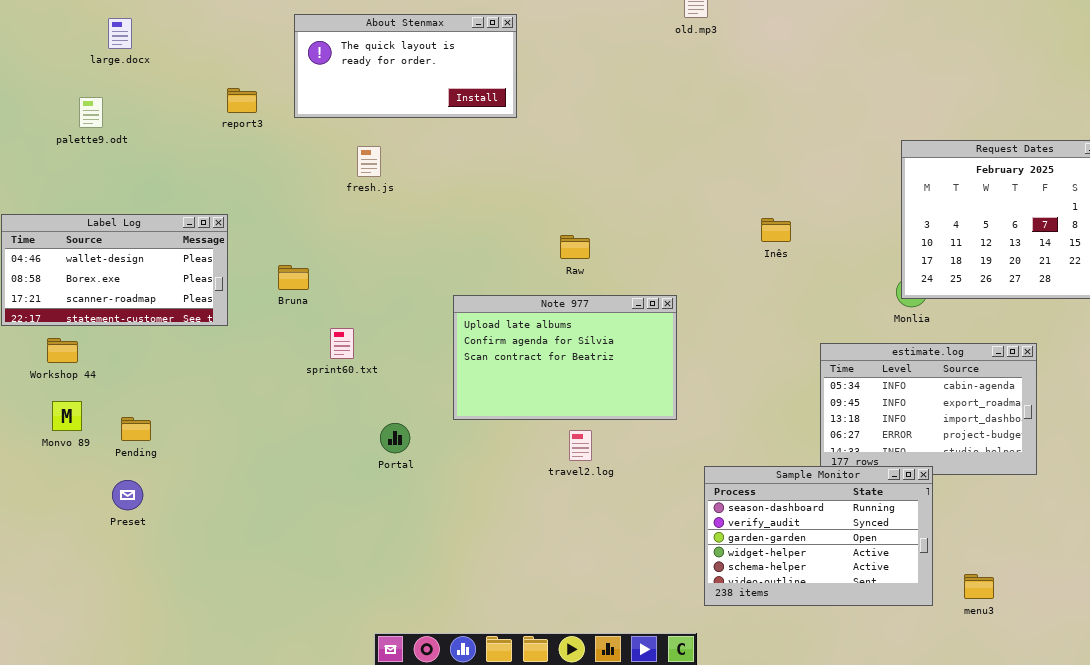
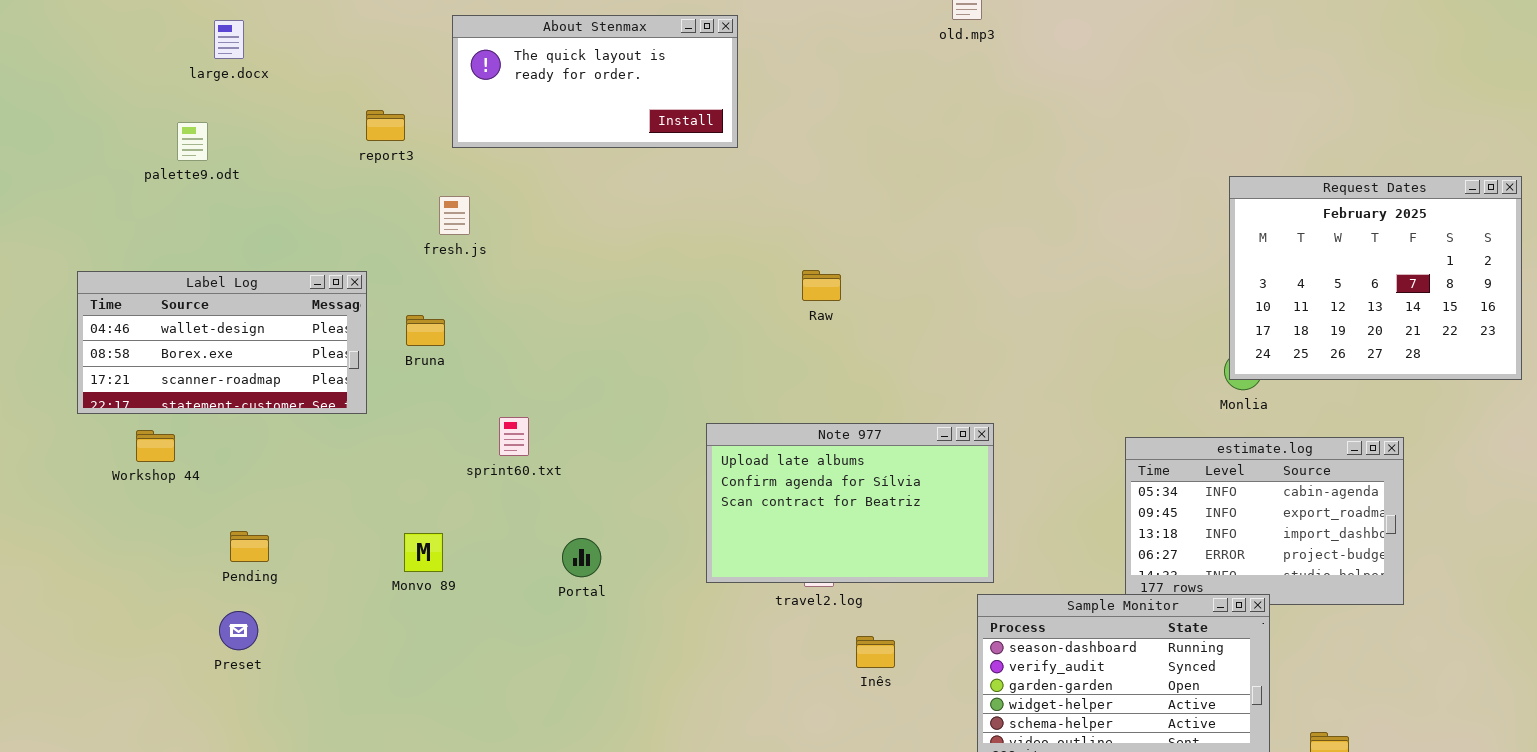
fresh.js: [357,146,381,177] -> [439,196,470,235], moved
Inês: [761,218,791,242] -> [856,636,895,668], moved
Raw: [560,235,590,259] -> [802,270,841,301], moved
Bruna: [278,265,309,290] -> [406,315,445,346], moved
Note 977: [453,295,677,420] -> [706,423,994,583], moved
Monvo 89: [52,401,82,431] -> [404,533,443,572], moved

